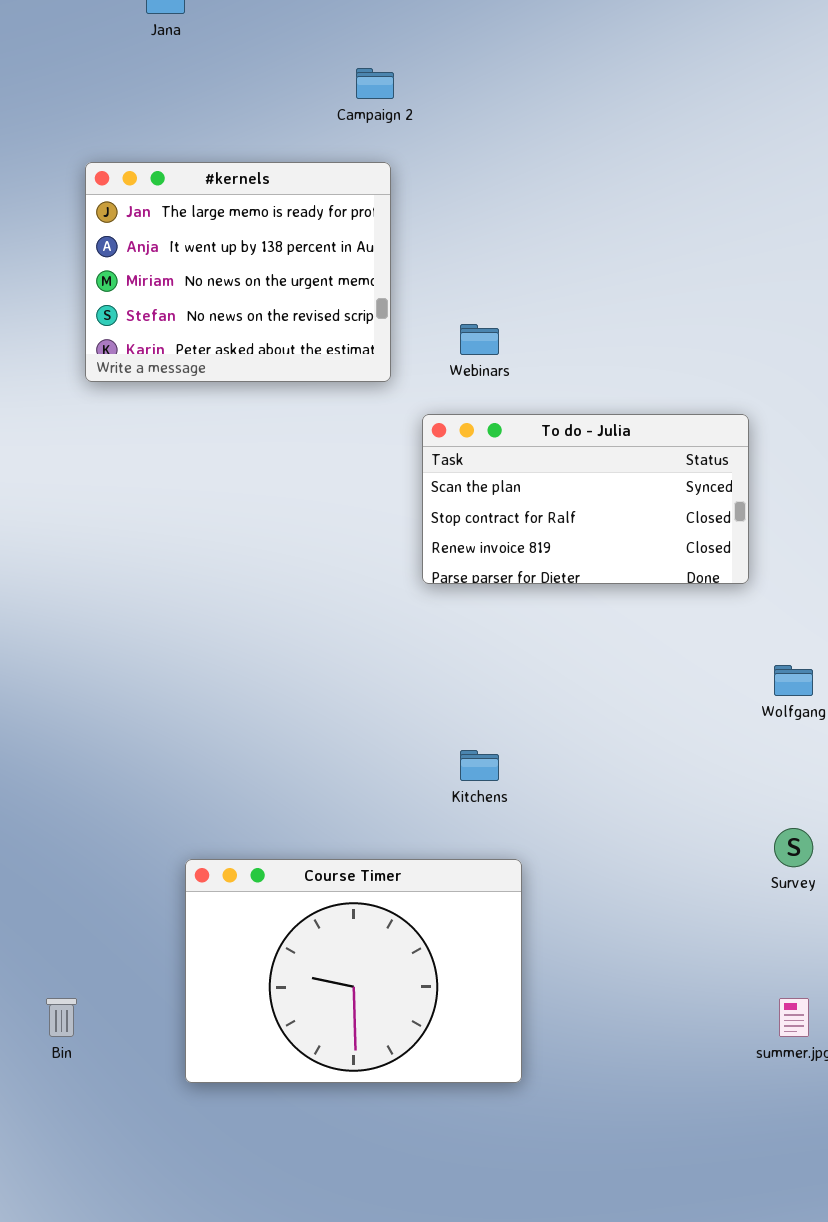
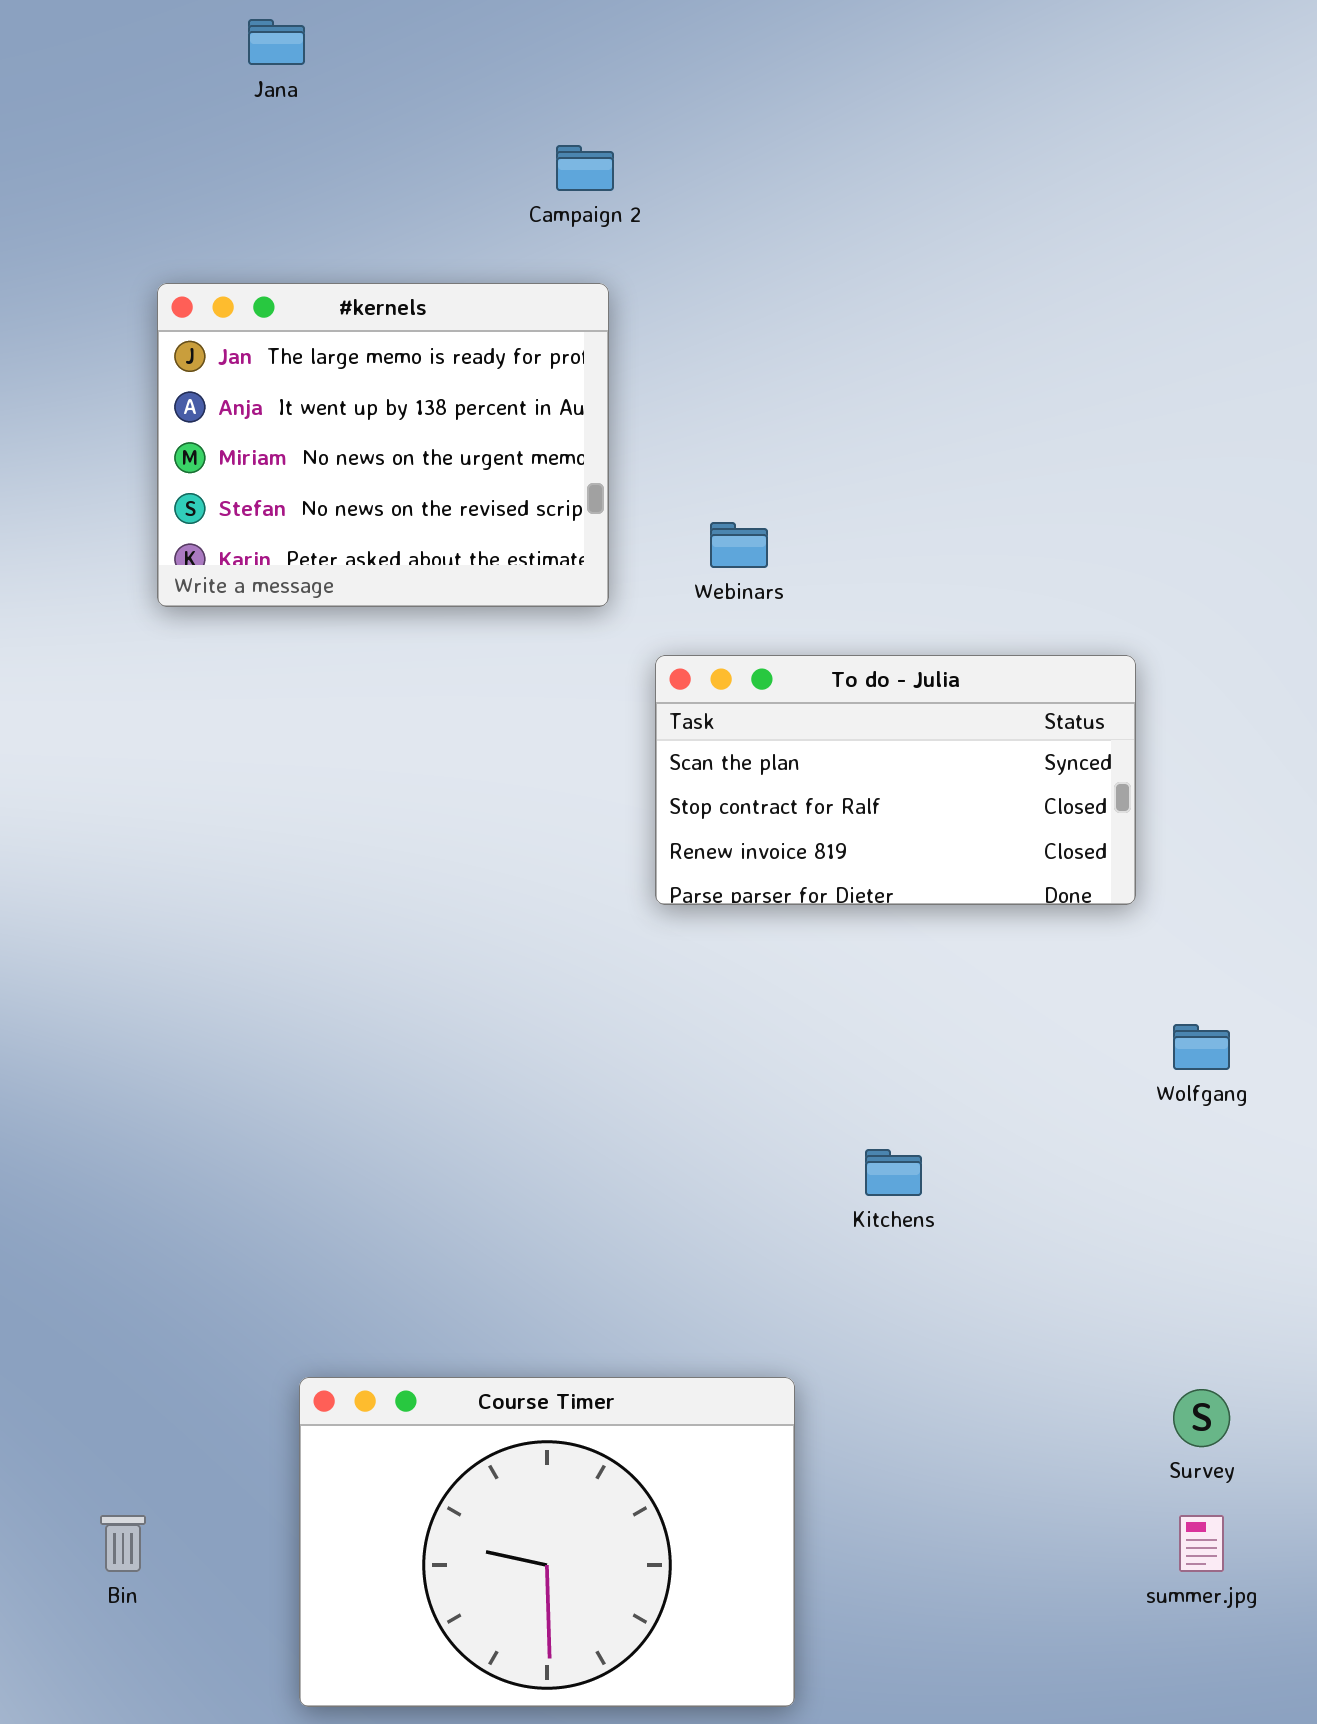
Kitchens: [460,750,499,781] -> [865,1149,922,1196], moved
Survey: [774,828,813,867] -> [1173,1389,1230,1447], moved
Course Timer: [185,859,522,1083] -> [299,1377,795,1707], moved

